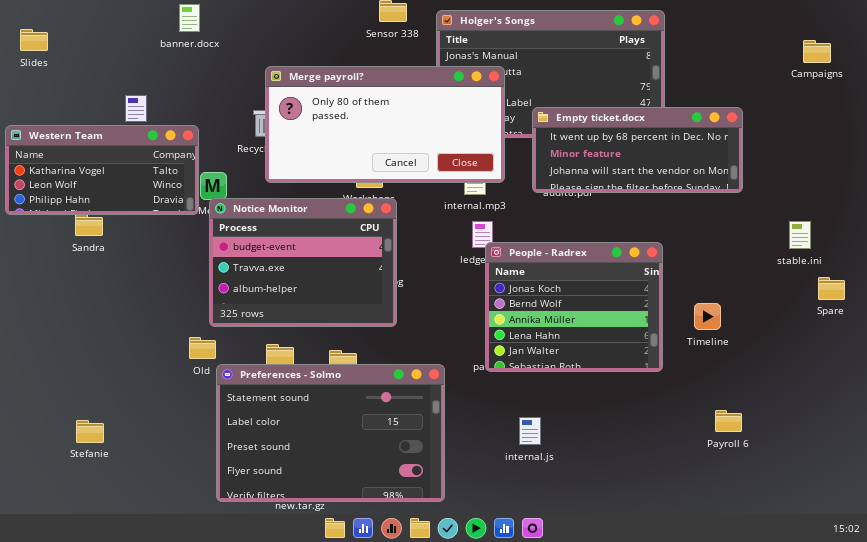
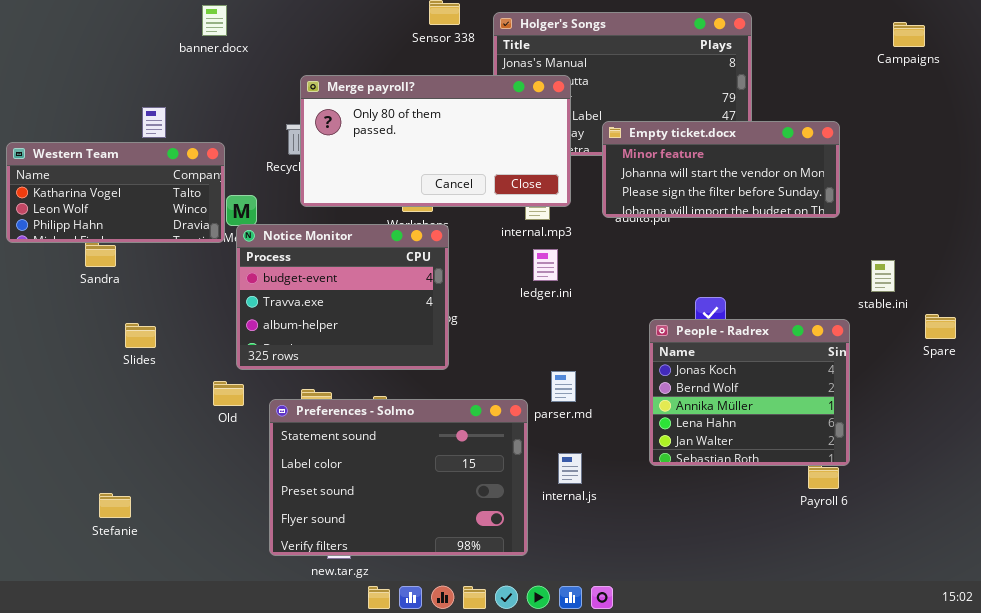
Slides: [20,29,48,51] -> [125,323,156,348], moved
Campaigns: [803,40,831,63] -> [893,22,925,47], moved
Empty ticket.docx: [532,107,743,193] -> [602,121,840,218], scrolled down 1 row
stable.ini: [789,221,811,249] -> [871,260,895,292], moved
People - Radrex: [485,242,663,372] -> [649,319,850,466], moved
Preferences - Solmo: [216,364,445,502] -> [269,399,528,556], moved
internal.js: [519,417,541,445] -> [558,453,582,484], moved
Stefanie: [76,420,104,443] -> [99,493,131,518], moved

